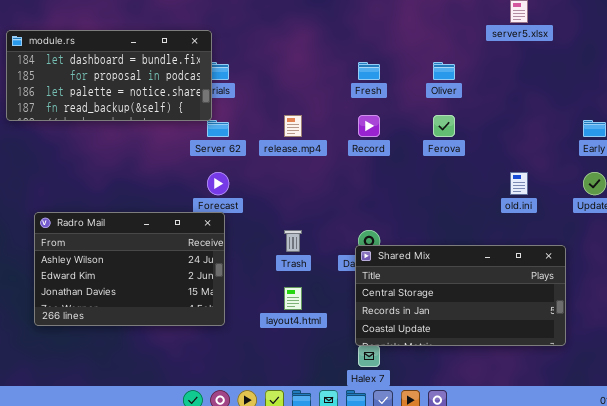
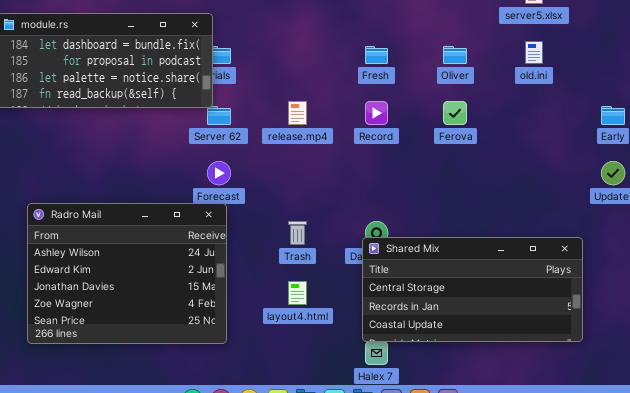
old.ini: [510,172,528,195] -> [525,41,543,64], moved
Radro Mail: [34,212,225,326] -> [27,203,227,344], resized

